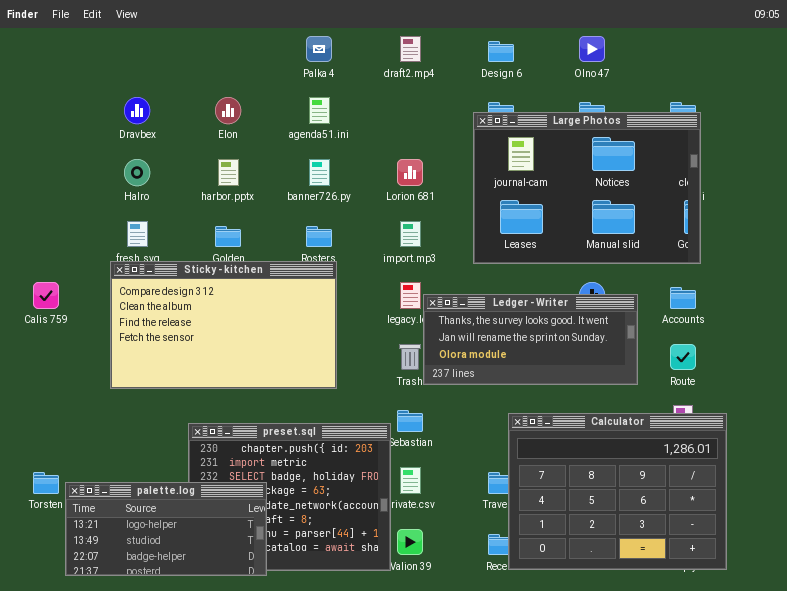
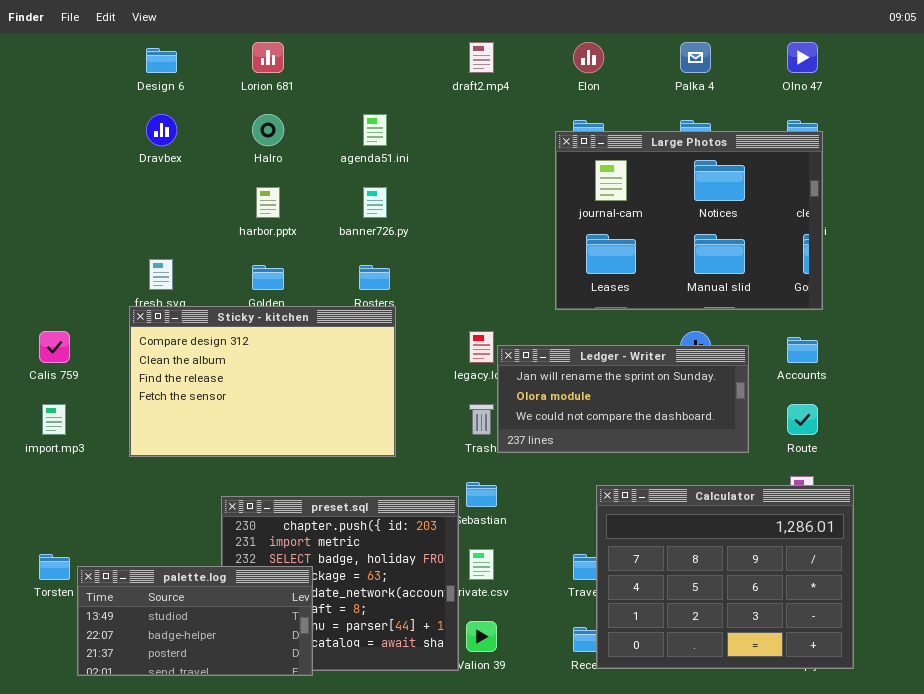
Palka 4: [306,36,332,62] -> [680,42,711,73], moved
Olno 47: [579,36,605,62] -> [787,42,818,73], moved
Design 6: [488,41,514,62] -> [146,48,177,73], moved
Elon: [215,97,241,124] -> [573,42,604,73], moved
Halro: [124,159,150,186] -> [252,114,284,146], moved
Lorion 681: [397,159,423,186] -> [252,42,284,73], moved
import.mp3: [400,221,421,247] -> [42,404,66,435], moved
Ledger - Writer: [423,294,638,385] -> [497,345,749,453], scrolled down 1 row
palette.log: [65,482,267,576] -> [77,566,313,676], scrolled down 1 row

